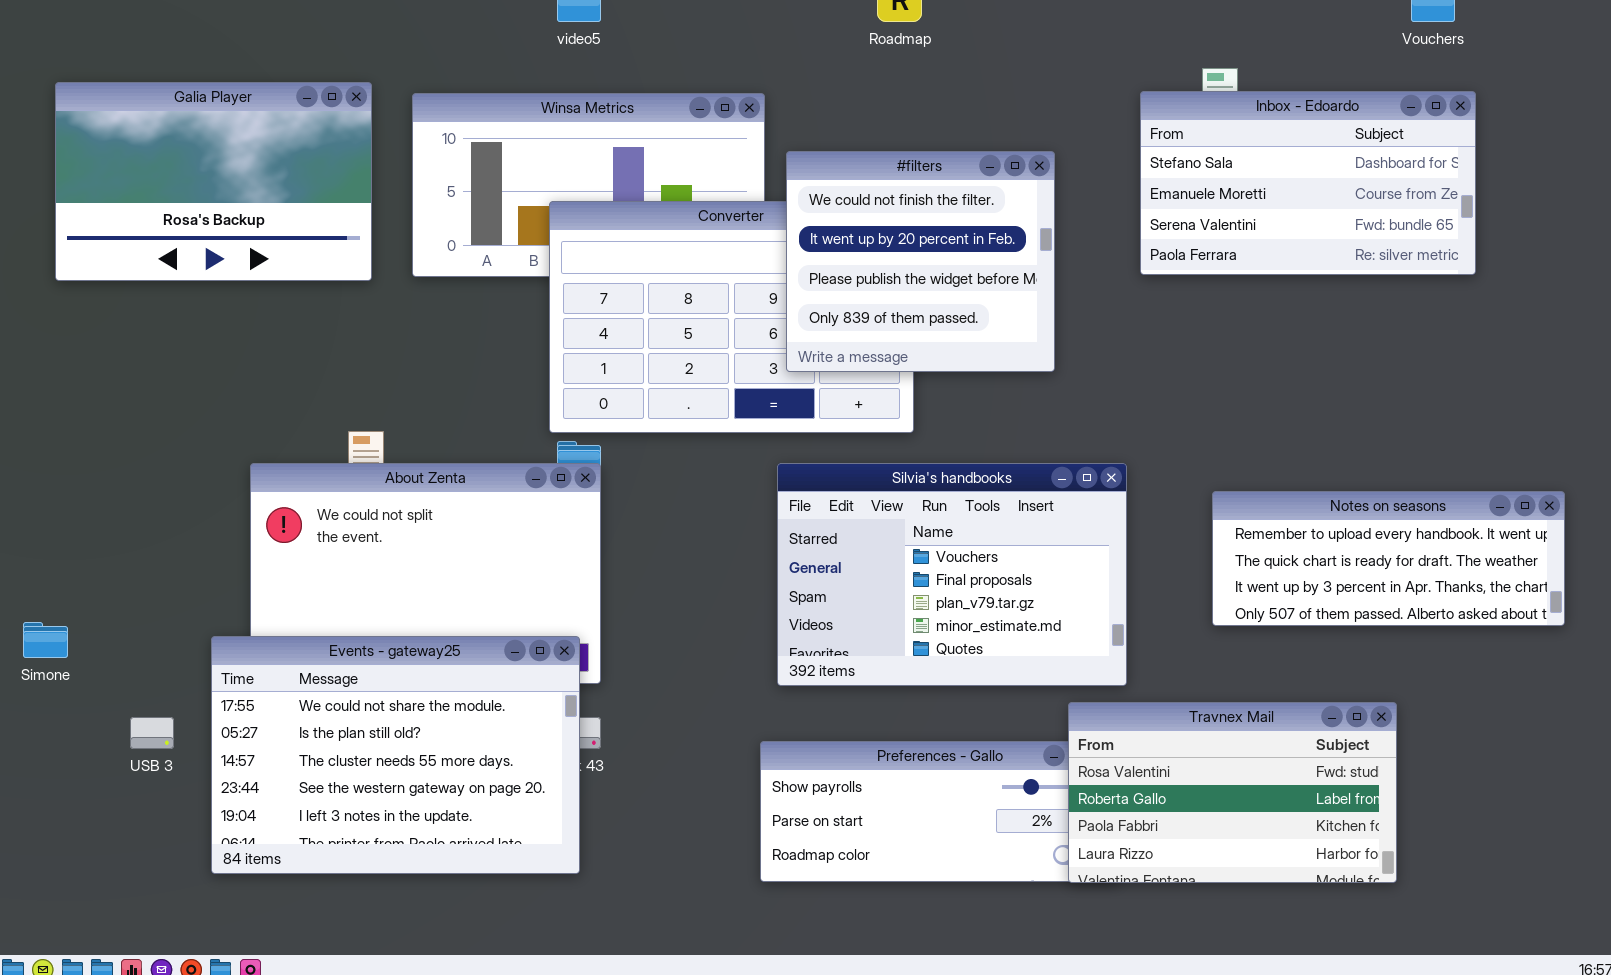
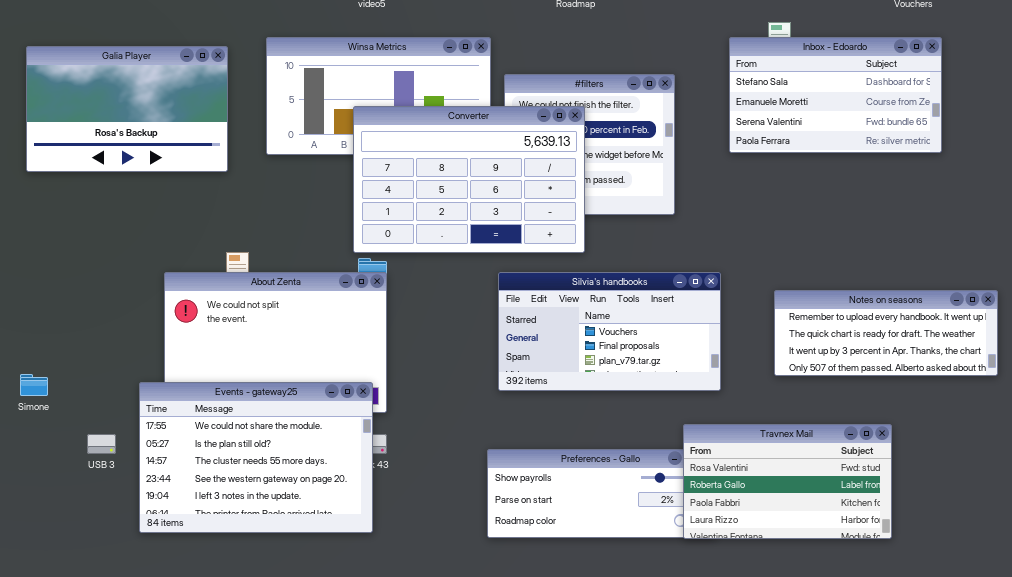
Galia Player: [55,82,372,281] -> [26,46,228,172], moved
Converter: [549,201,914,433] -> [353,106,585,253], raised
Silvia's handbooks: [777,463,1127,686] -> [498,272,721,391], resized

